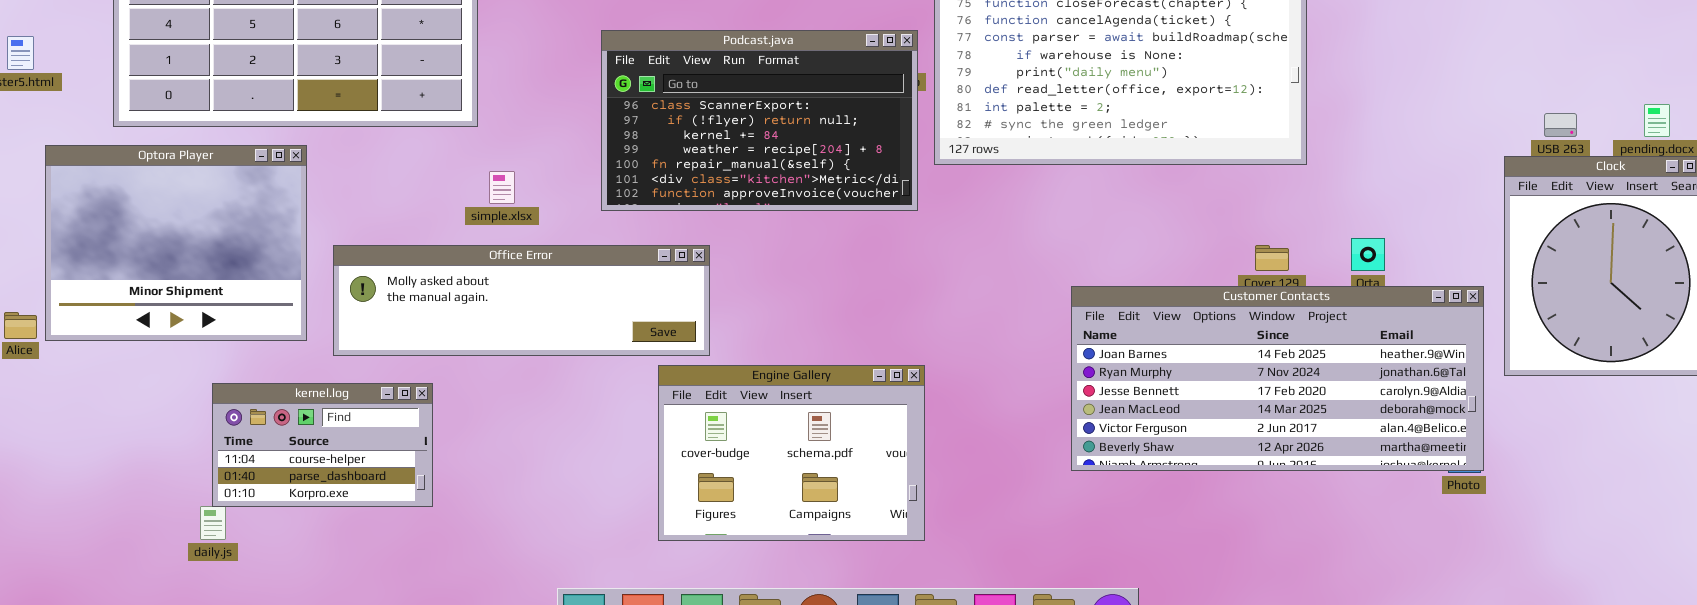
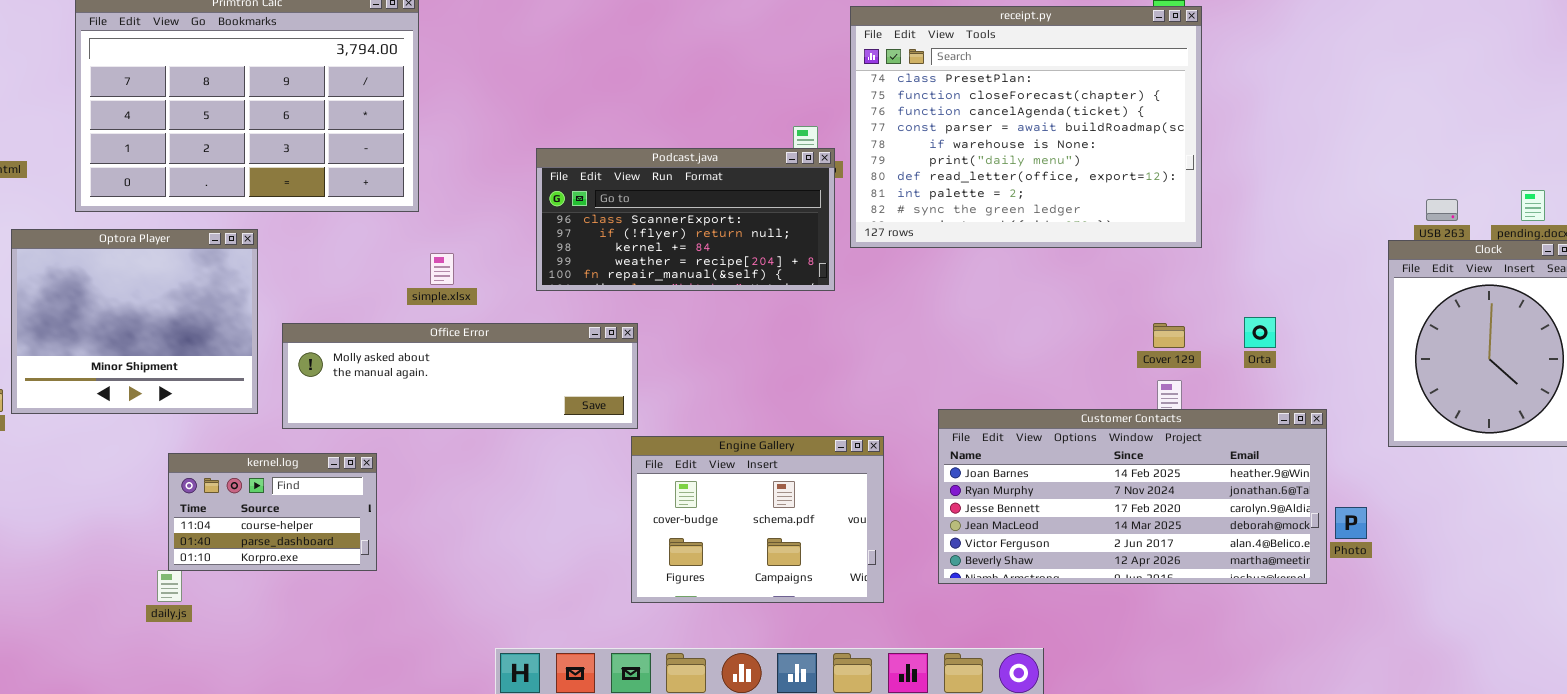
Podcast.java: [601,30,918,211] -> [536,148,835,291], resized
Customer Contacts: [1071,286,1484,471] -> [938,409,1327,584], moved
Engine Gallery: [658,365,925,541] -> [631,436,884,603], moved

